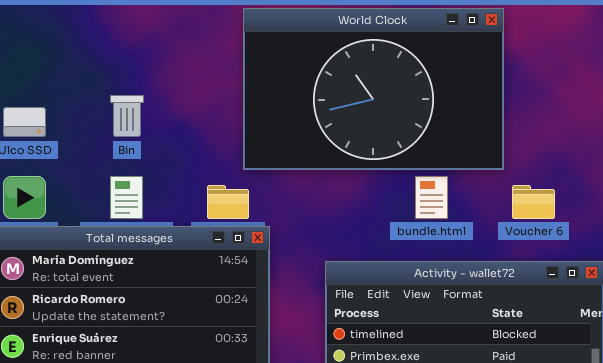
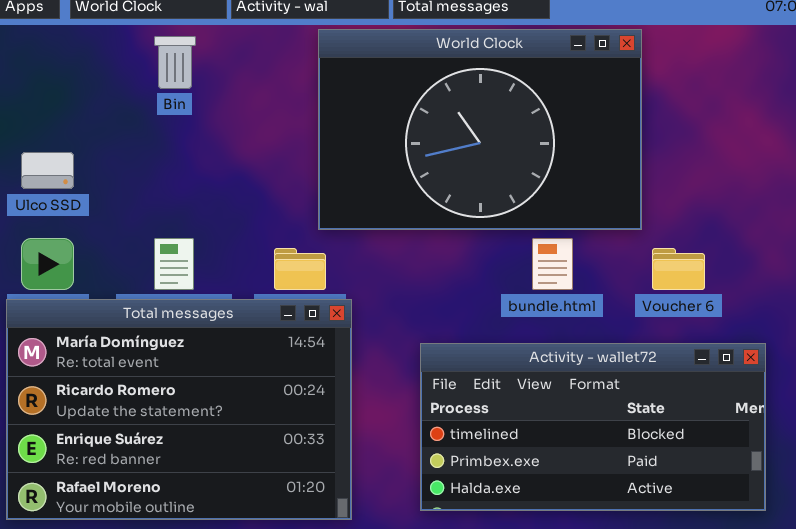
Bin: [110,95,144,137] -> [154,36,196,89], moved

